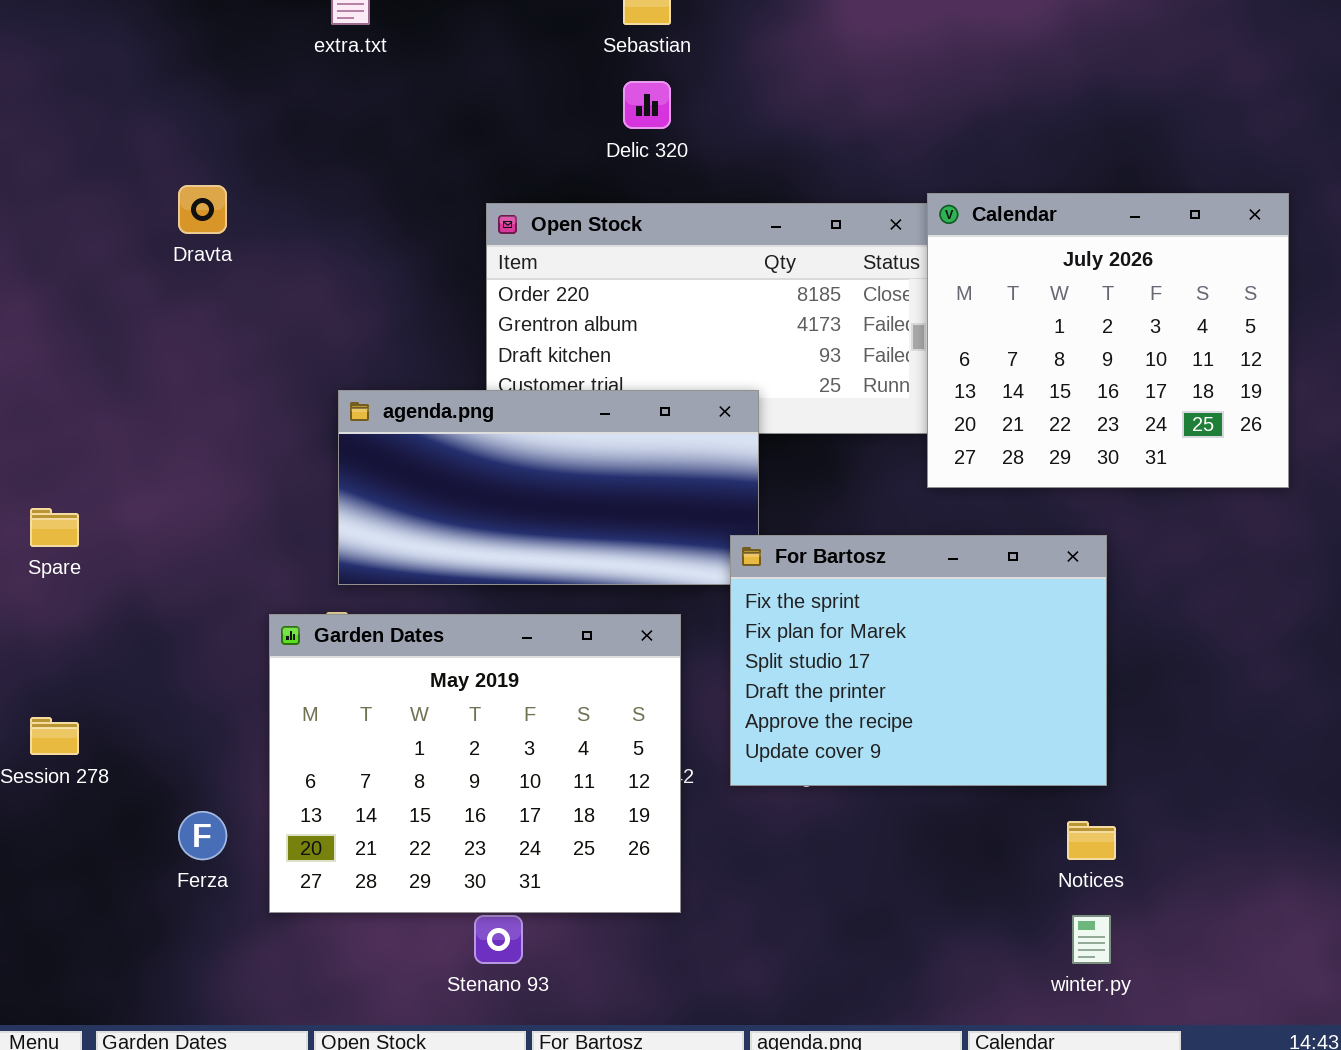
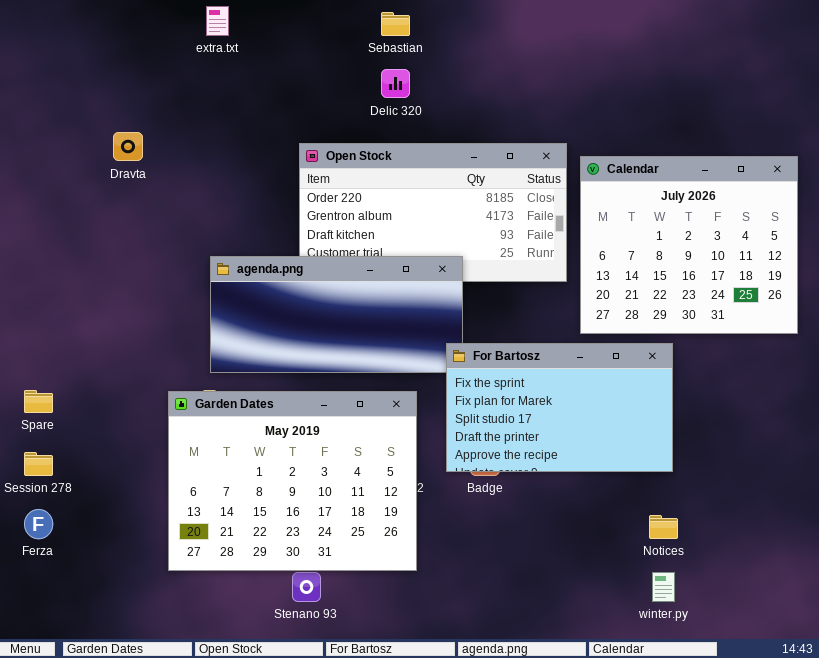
Calendar: [927,193,1289,488] -> [580,156,798,334], moved
Spare: [30,508,79,547] -> [24,390,53,413], moved
For Bartosz: [730,535,1107,786] -> [446,343,673,472], resized
Ferza: [178,811,227,860] -> [24,509,53,539], moved

